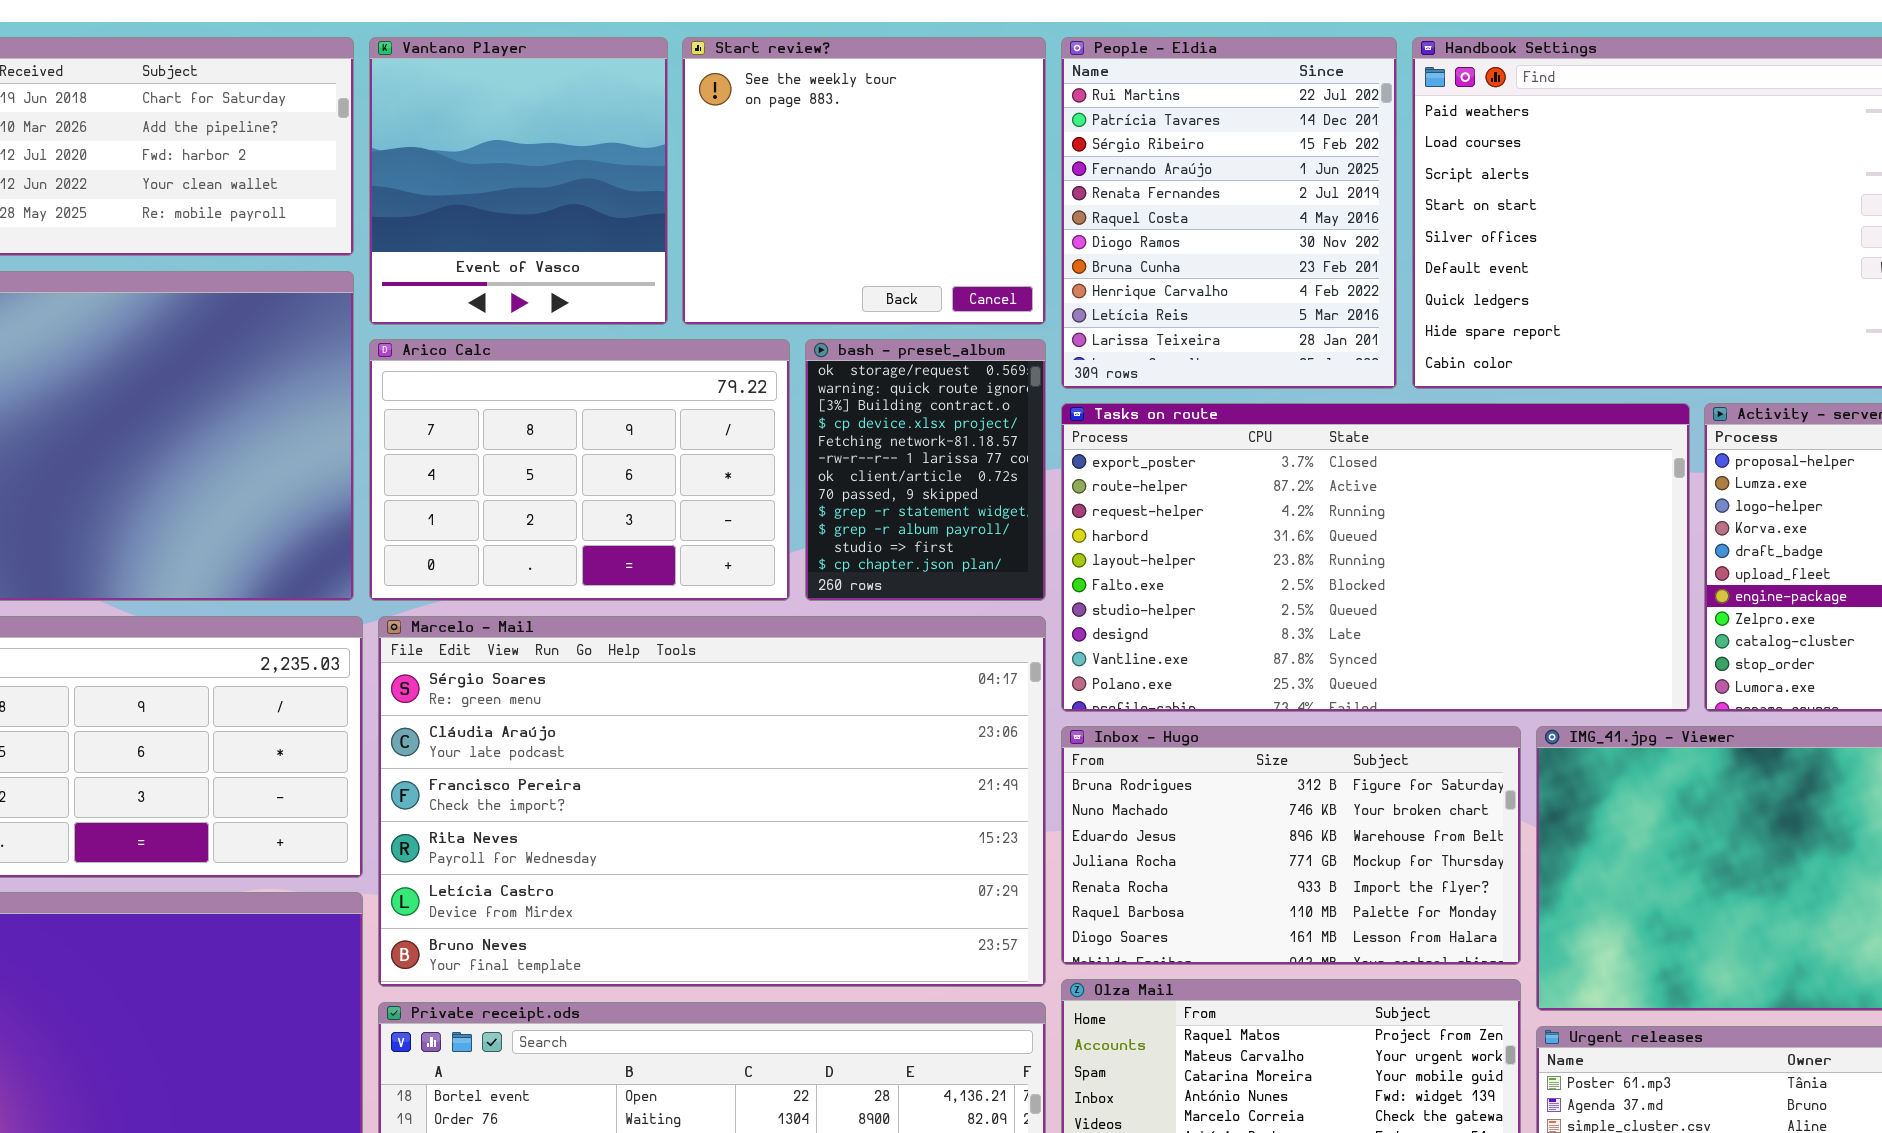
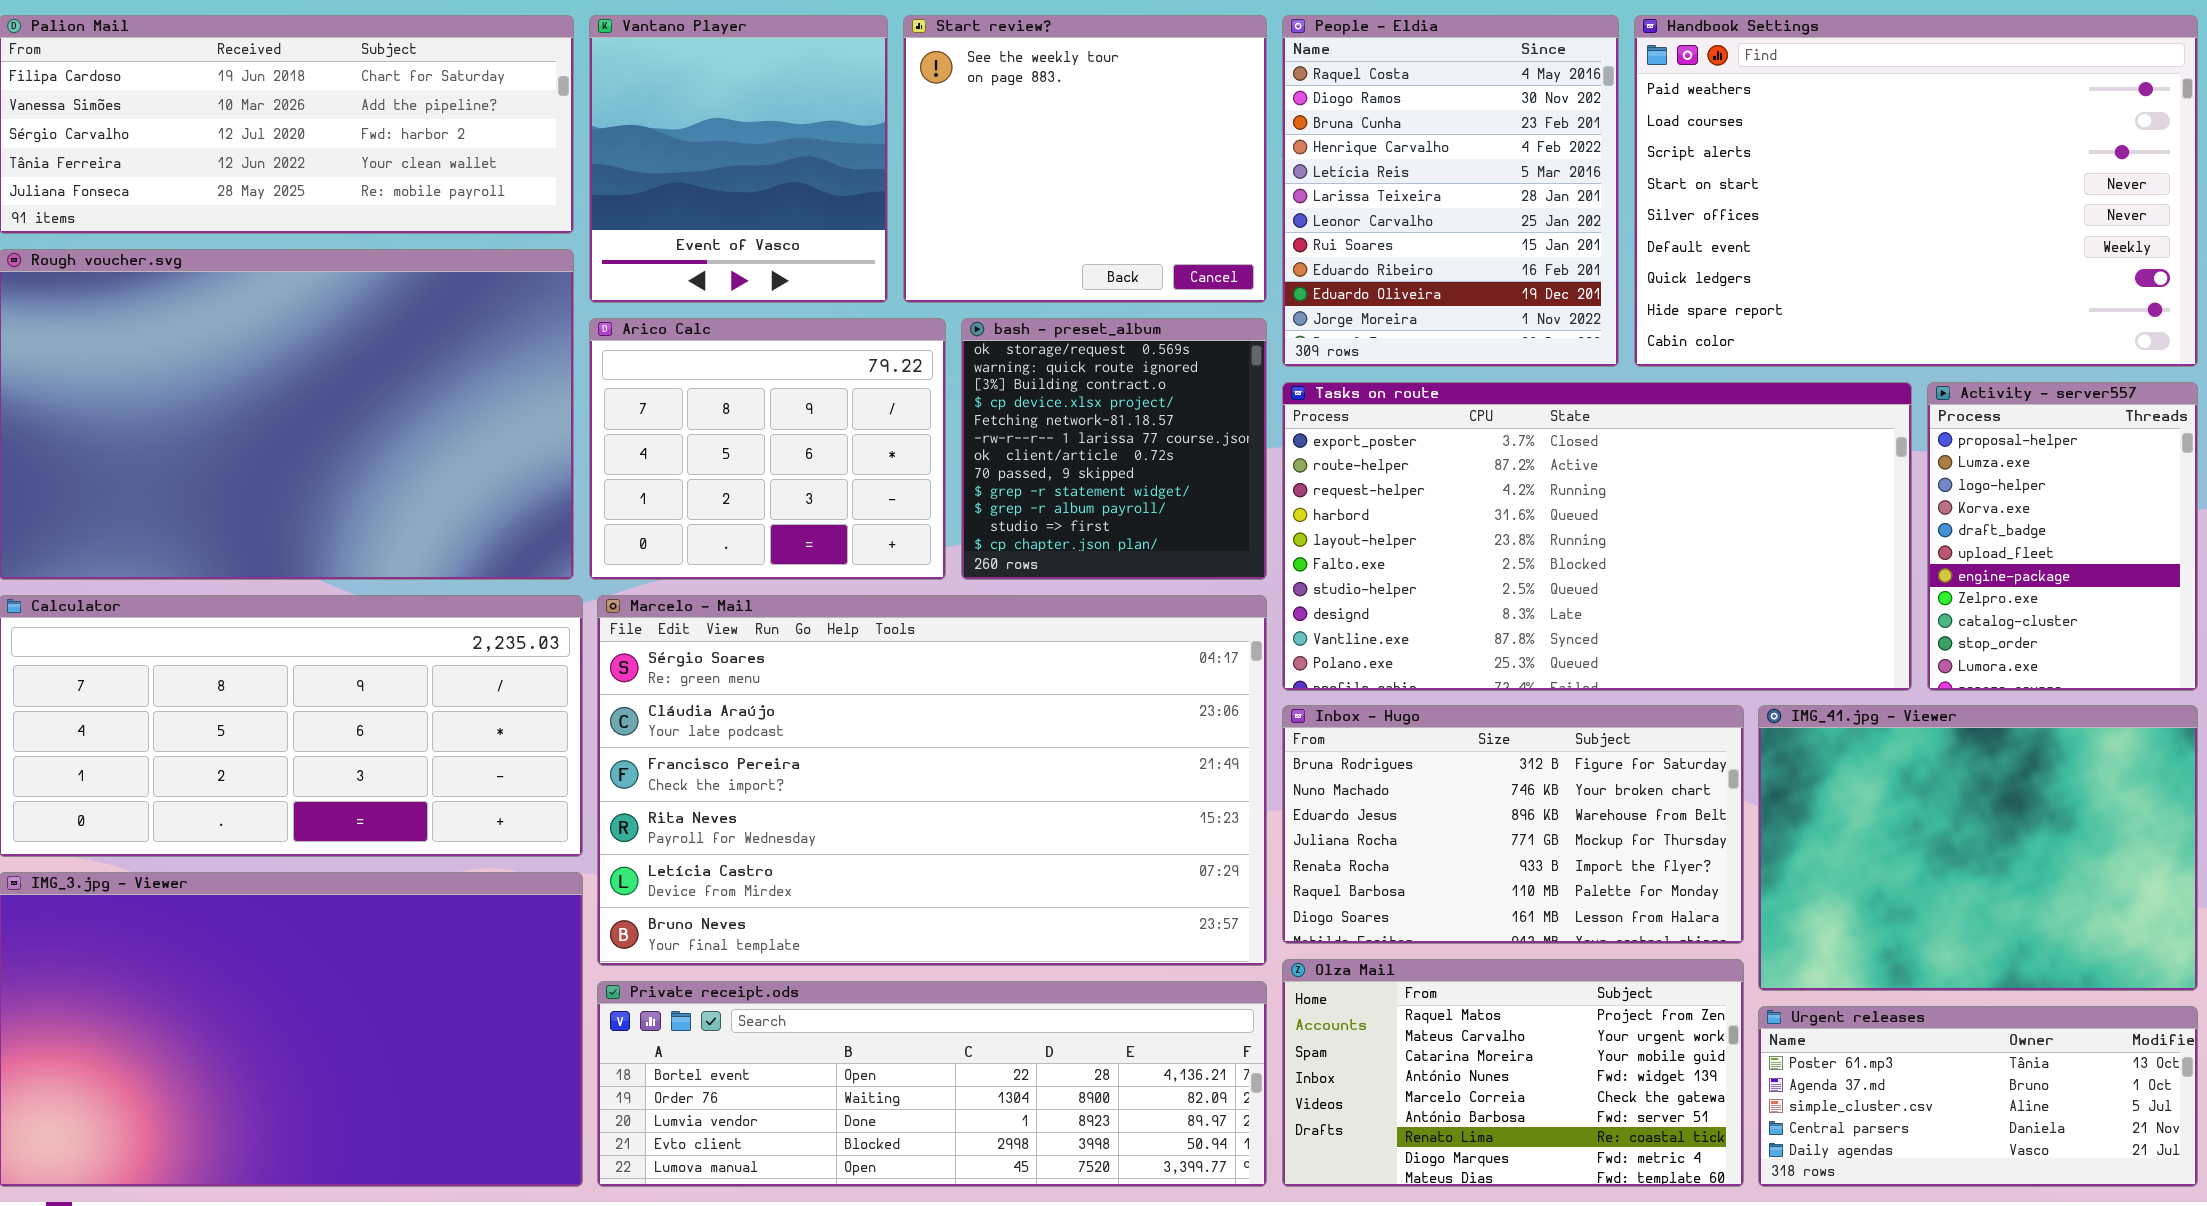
People - Eldia: [1061,37,1397,389] -> [1282,15,1619,367], scrolled down 5 rows
Arico Calc: [369,339,790,601] -> [589,318,946,580], resized
bash - preset_album: [805,339,1046,601] -> [961,318,1267,580], resized

